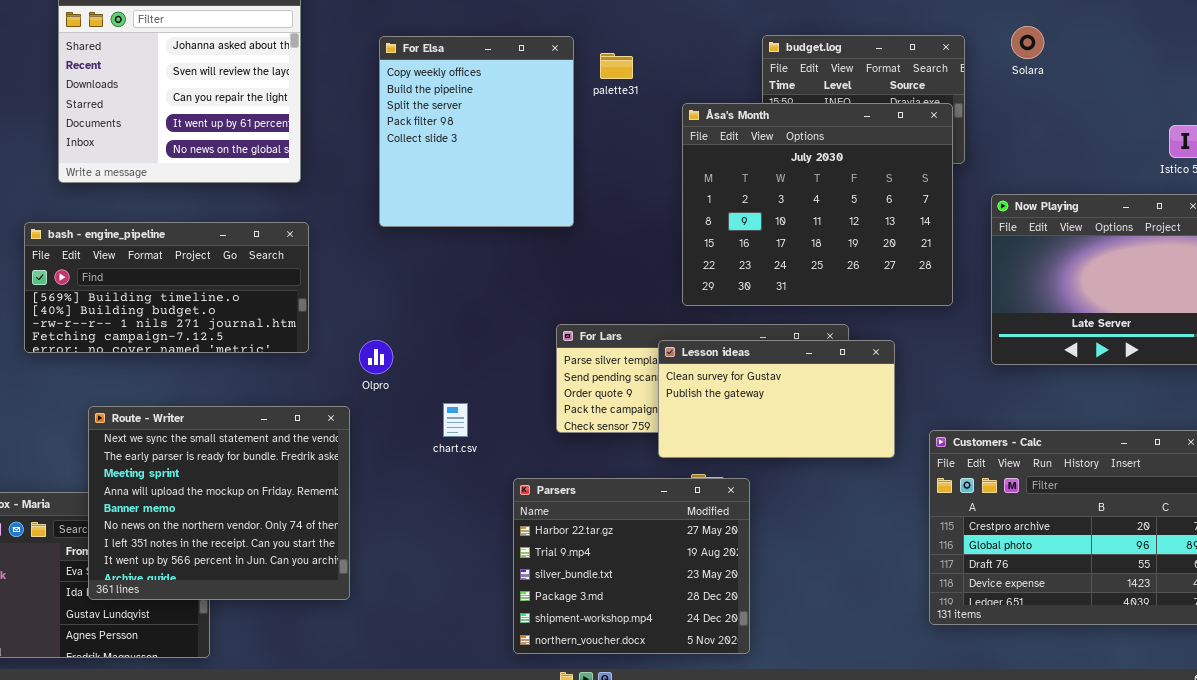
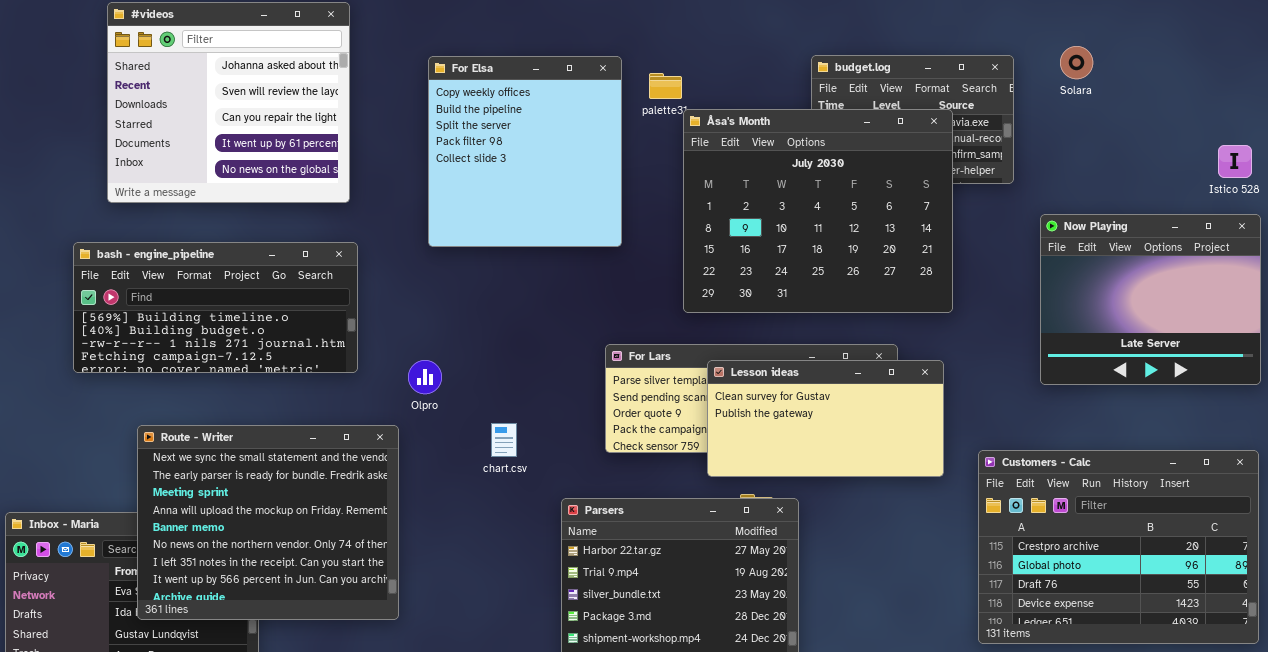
Åsa's Month: [682,103,953,306] -> [683,109,953,313], moved

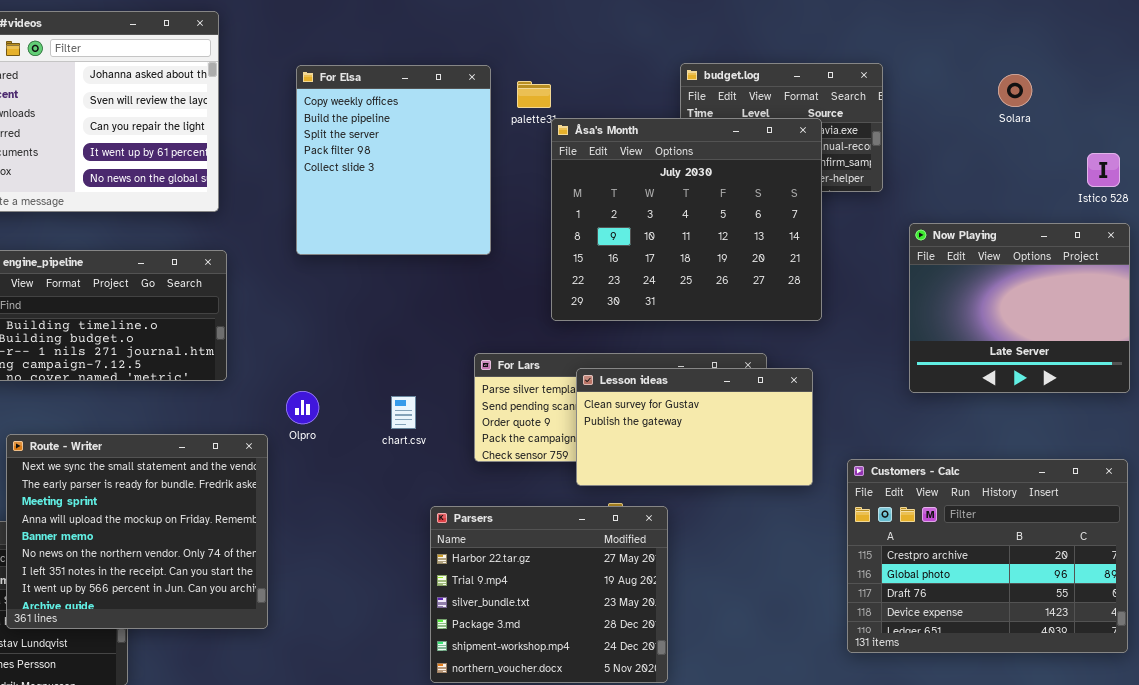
Solara: [1060,46,1093,79] -> [998,74,1032,107], moved
Olpro: [408,360,442,394] -> [286,391,319,424], moved
chart.csv: [491,423,517,457] -> [391,396,416,429], moved

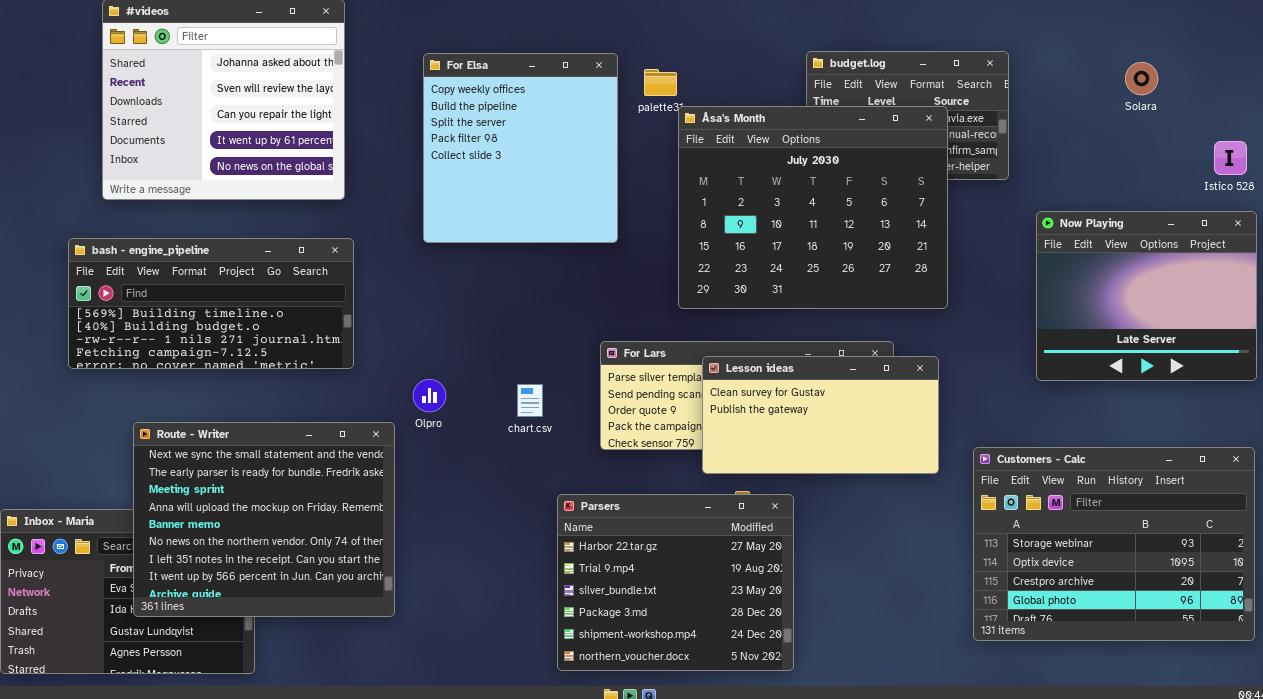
Customers - Calc: [847,459,1128,653] -> [973,447,1255,641], scrolled up 2 rows

